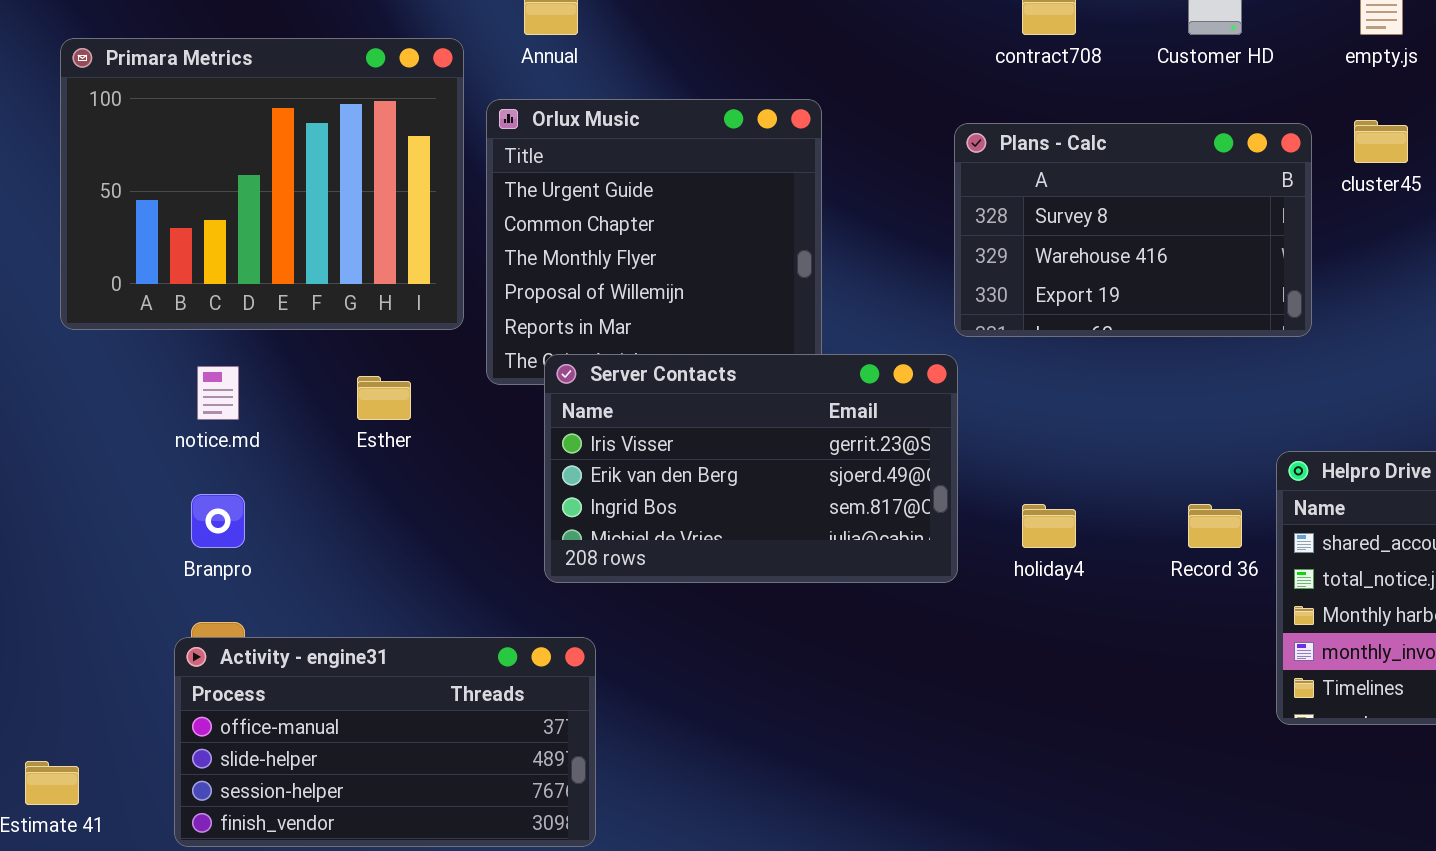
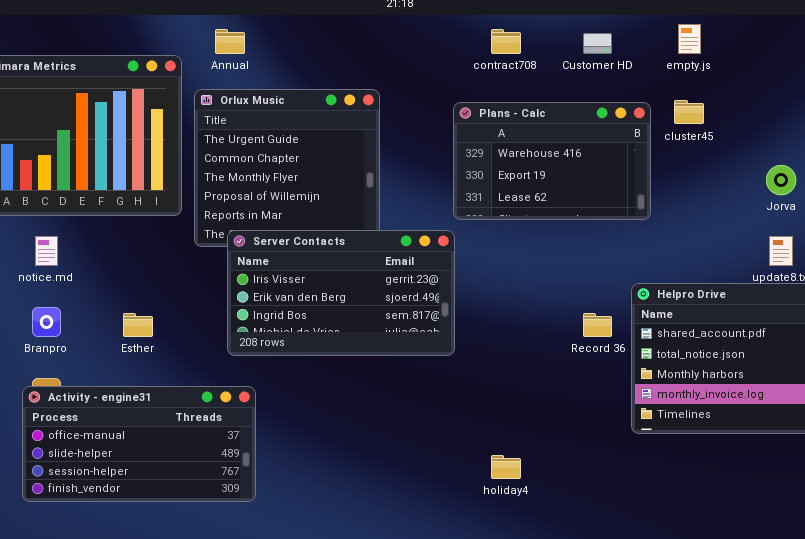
Plans - Calc: [954,123,1312,337] -> [453,102,651,220], scrolled down 1 row
Esther: [357,376,411,420] -> [123,313,153,337], moved
holiday4: [1022,504,1076,548] -> [491,455,521,479], moved

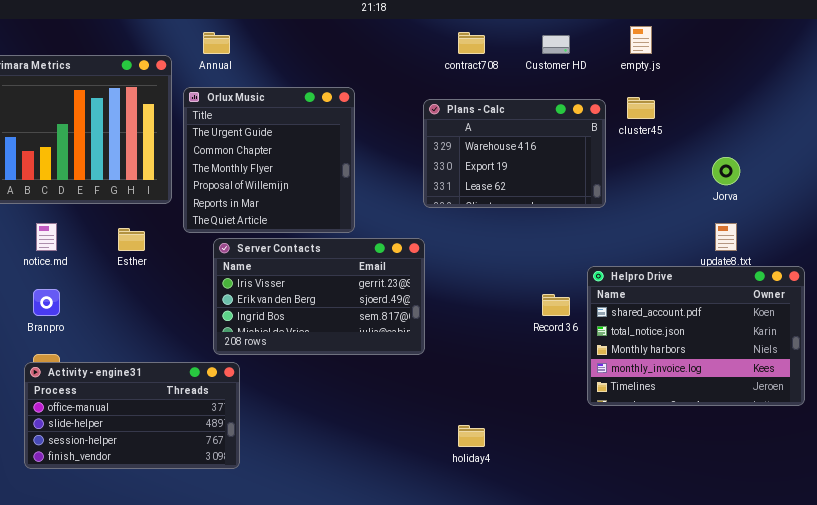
Server Contacts: [227,230,455,356] -> [213,238,425,355], moved
Esther: [123,313,153,337] -> [118,228,145,251], moved

